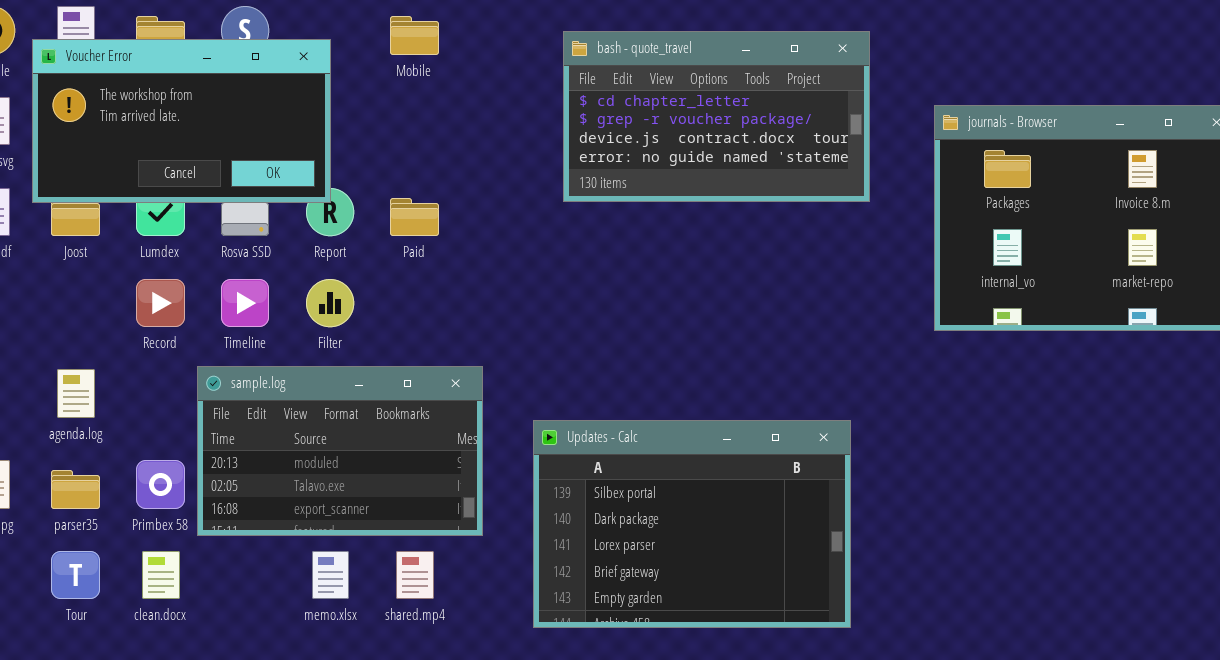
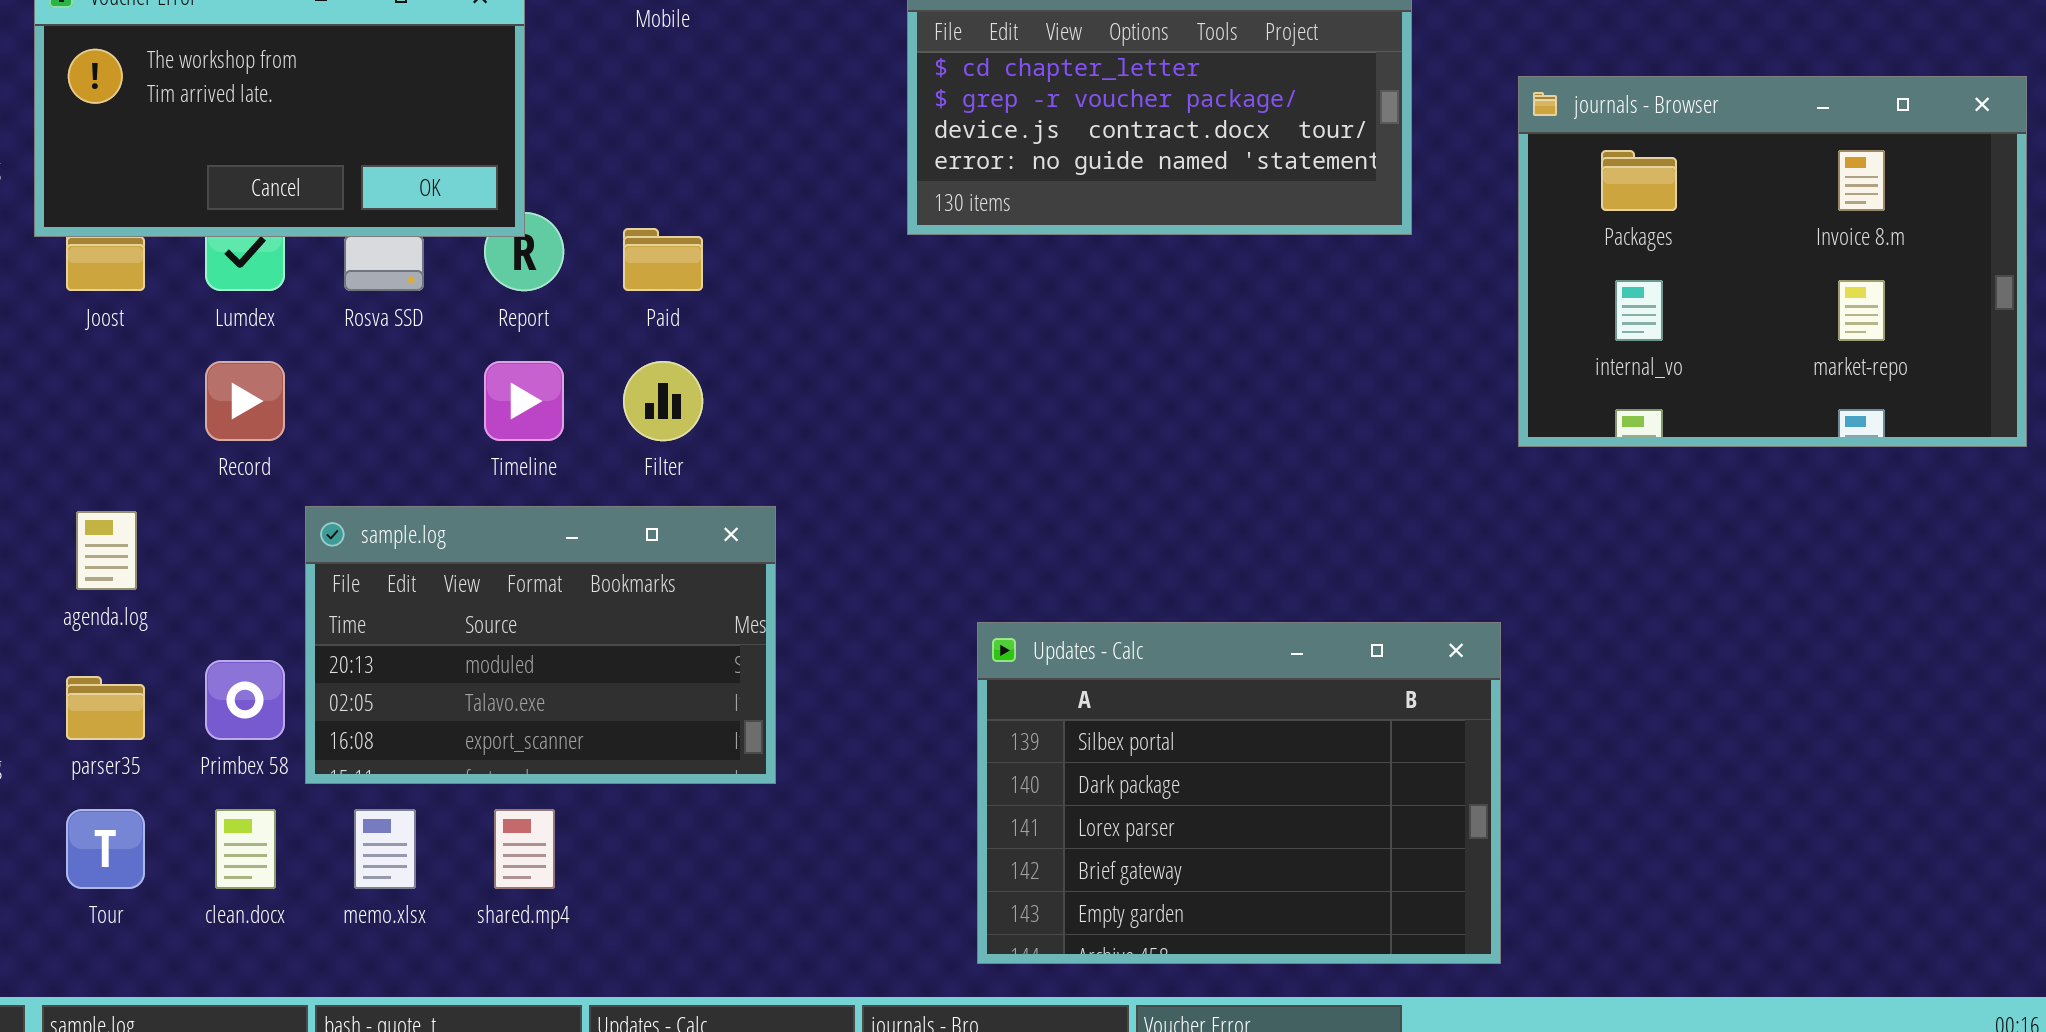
Timeline: [221,279,269,327] -> [484,361,564,441], moved
Filter: [306,279,354,327] -> [623,361,703,441], moved
Updates - Calc: [533,420,851,628] -> [977,622,1501,964], moved
memo.xlsx: [312,551,349,599] -> [354,809,416,889], moved
shared.mp4: [396,551,434,599] -> [494,809,555,889], moved

